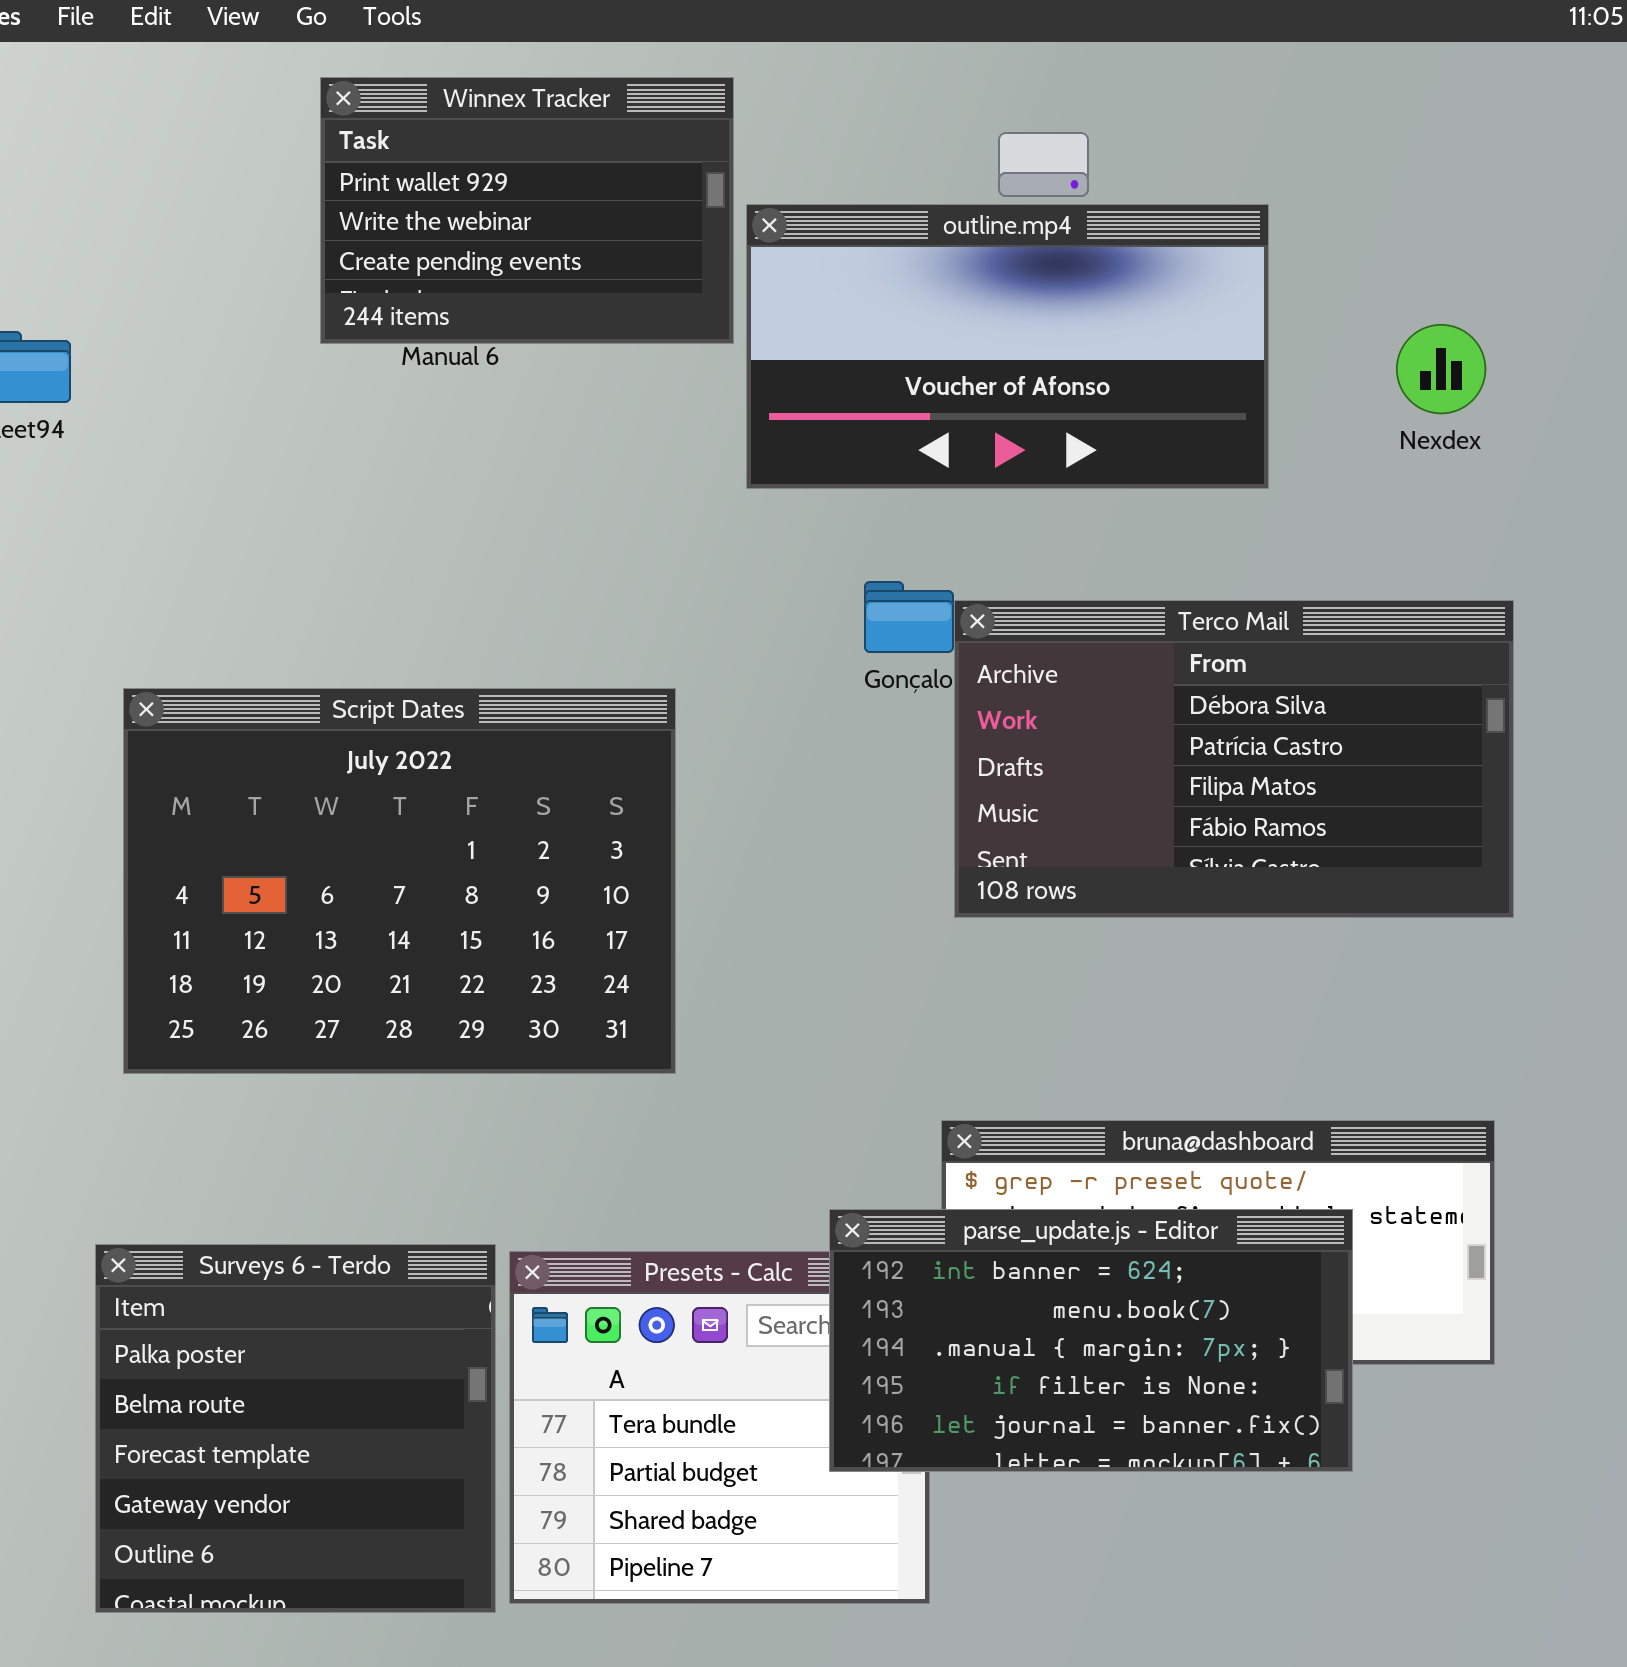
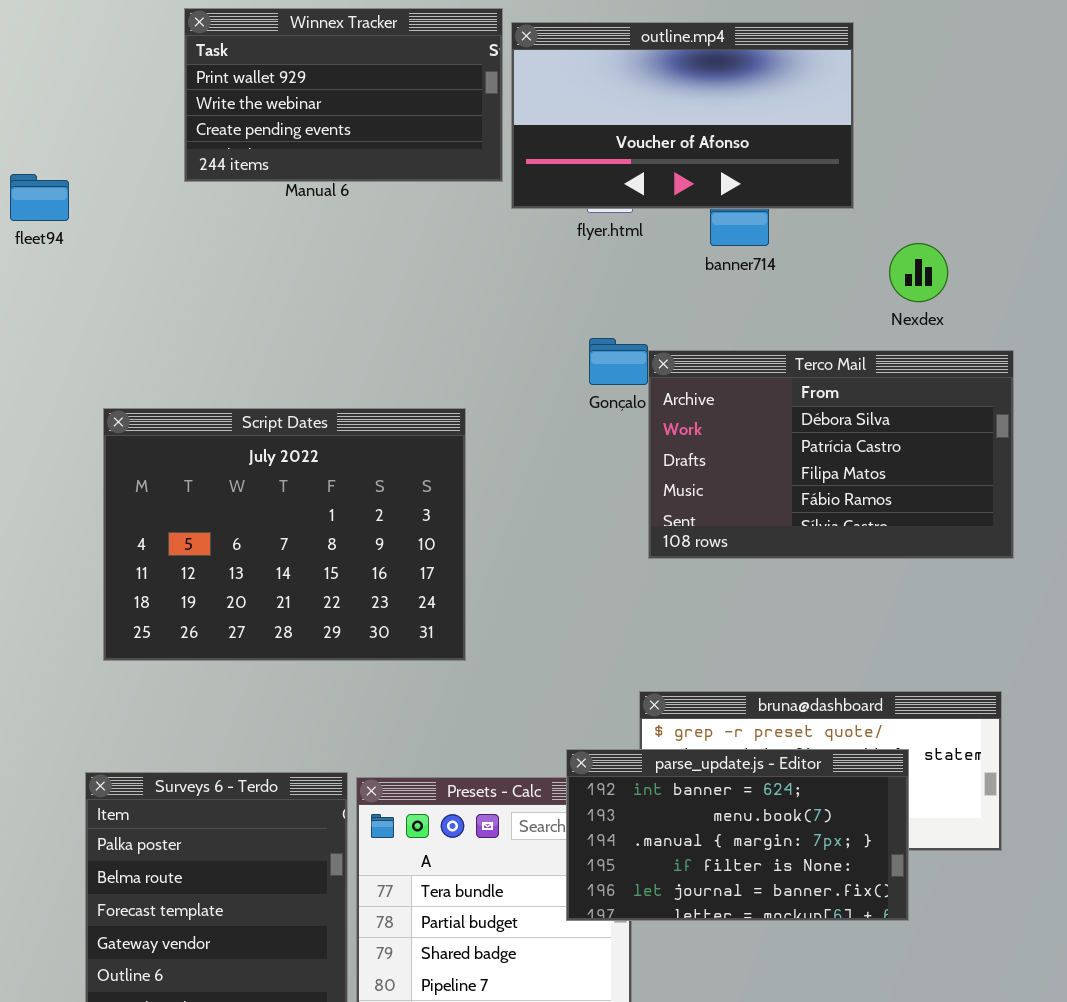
Winnex Tracker: [320,77,734,344] -> [184,8,503,182], resized
outline.mp4: [746,204,1269,489] -> [511,22,854,209], moved
Nexdex: [1396,324,1486,414] -> [889,243,948,302], moved

